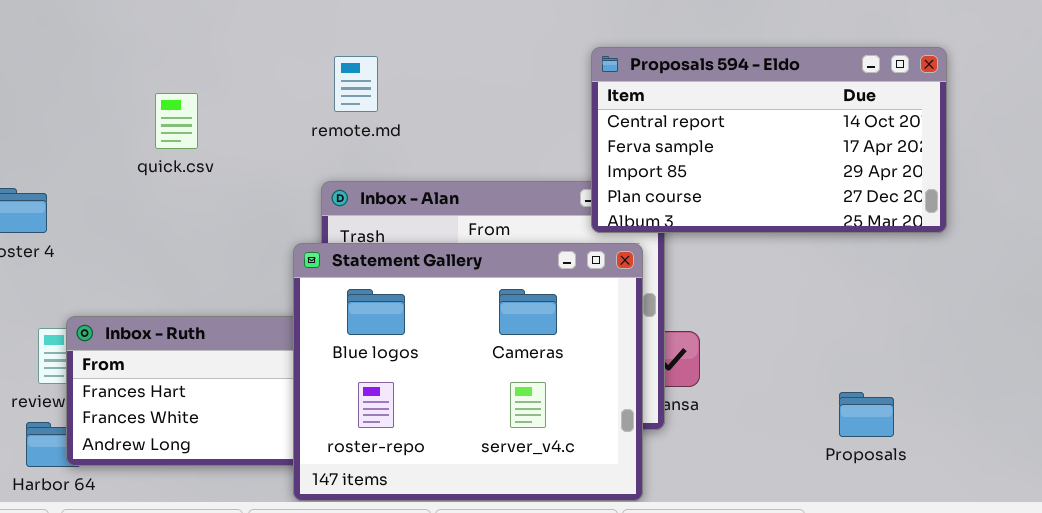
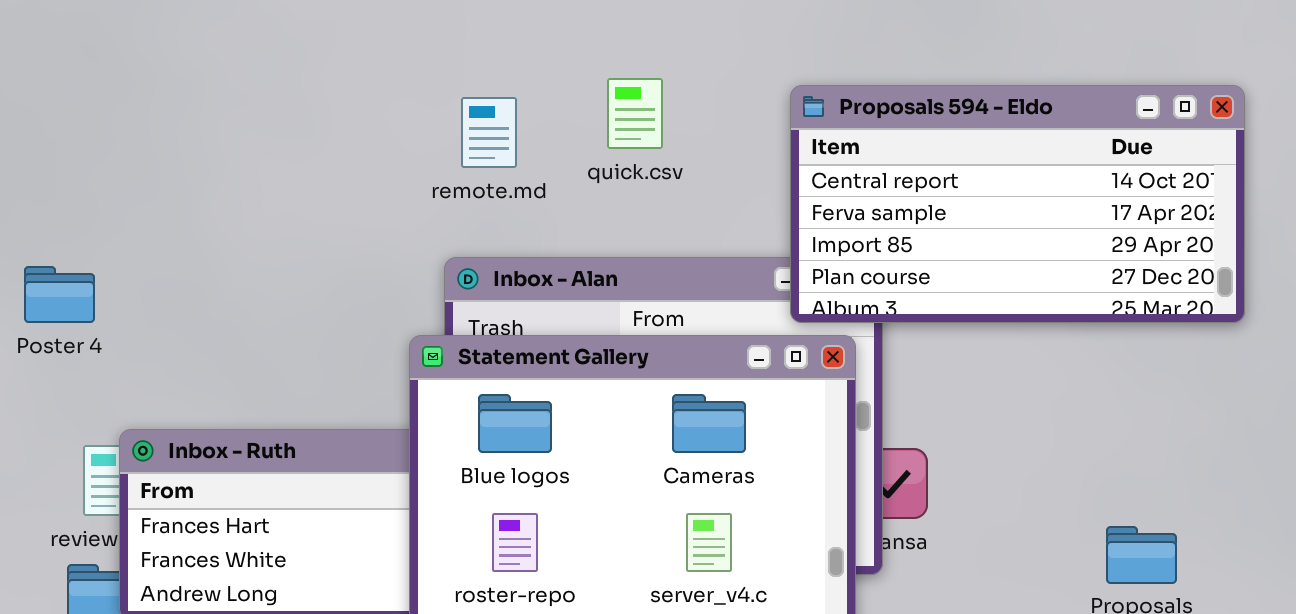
quick.csv: [155,93,198,149] -> [607,78,663,149], moved

